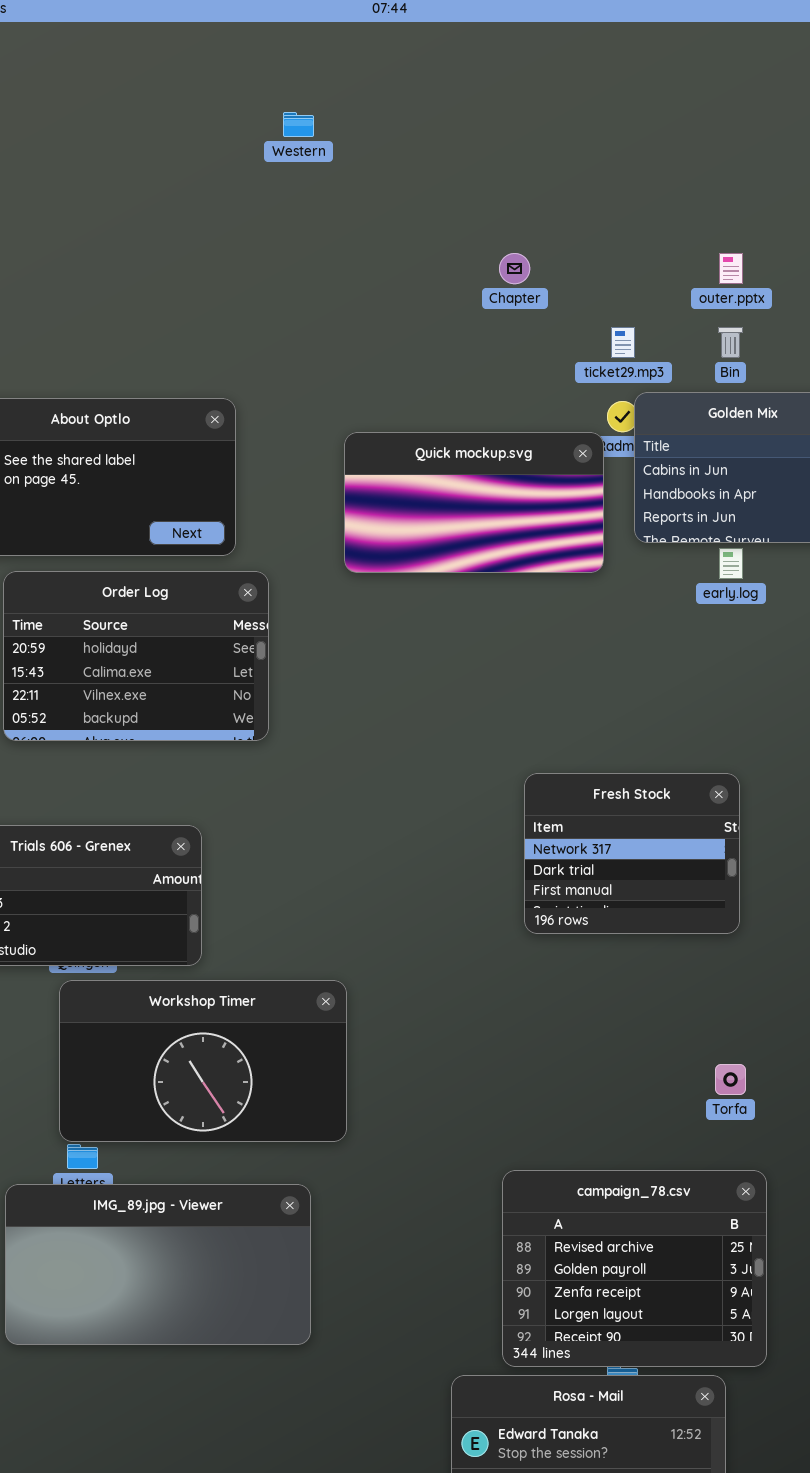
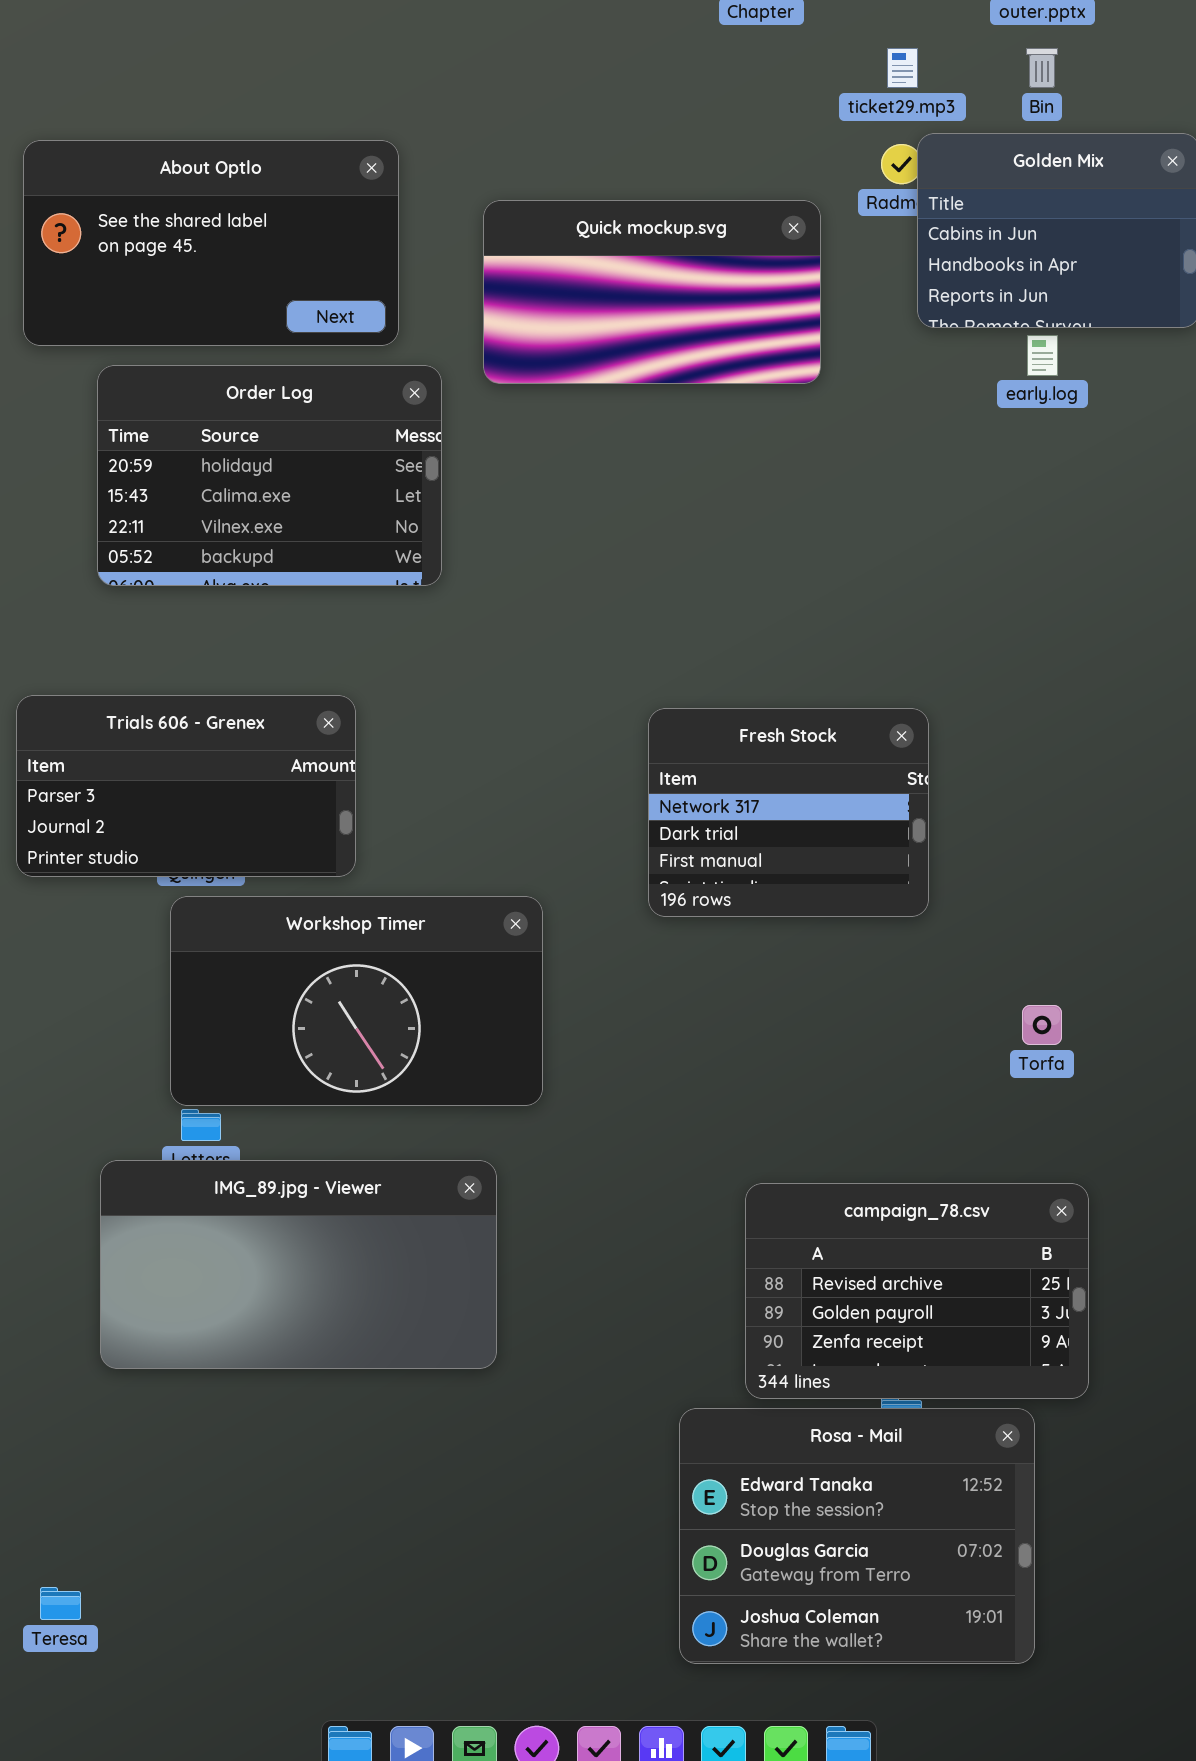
Quick mockup.svg: [344,432,604,573] -> [483,200,821,384], moved
Fresh Stock: [524,773,740,934] -> [648,708,929,917], moved
campaign_78.csv: [502,1170,767,1367] -> [745,1183,1089,1399], resized

